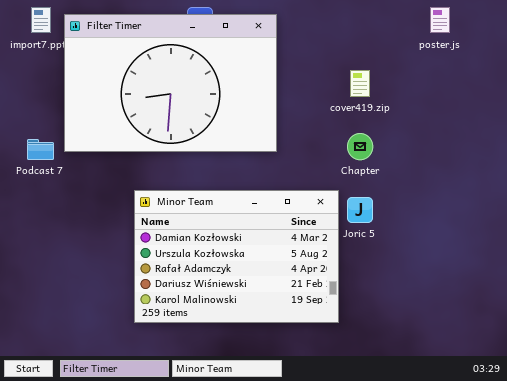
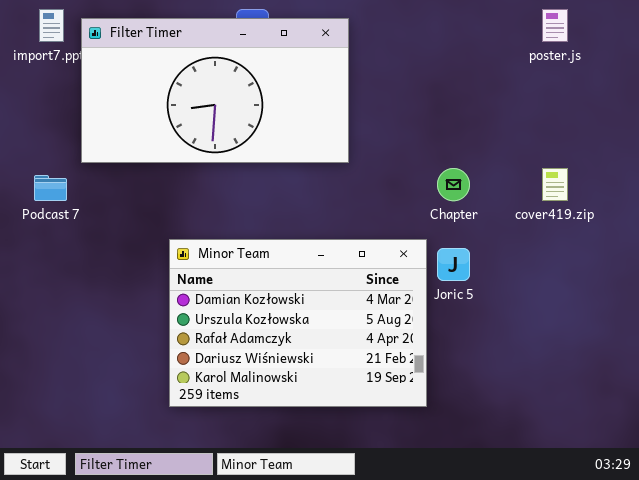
Filter Timer: [64,14,277,152] -> [81,18,349,163], resized
cover419.zip: [350,70,370,97] -> [542,168,568,201], moved

